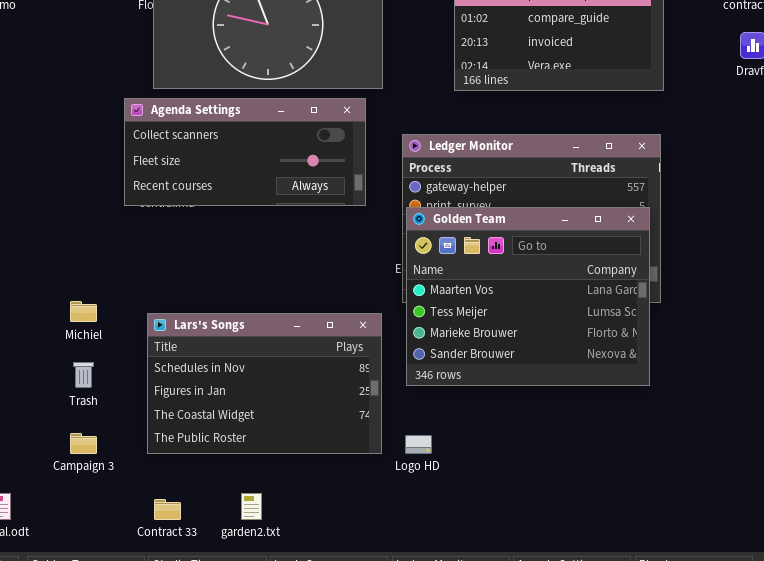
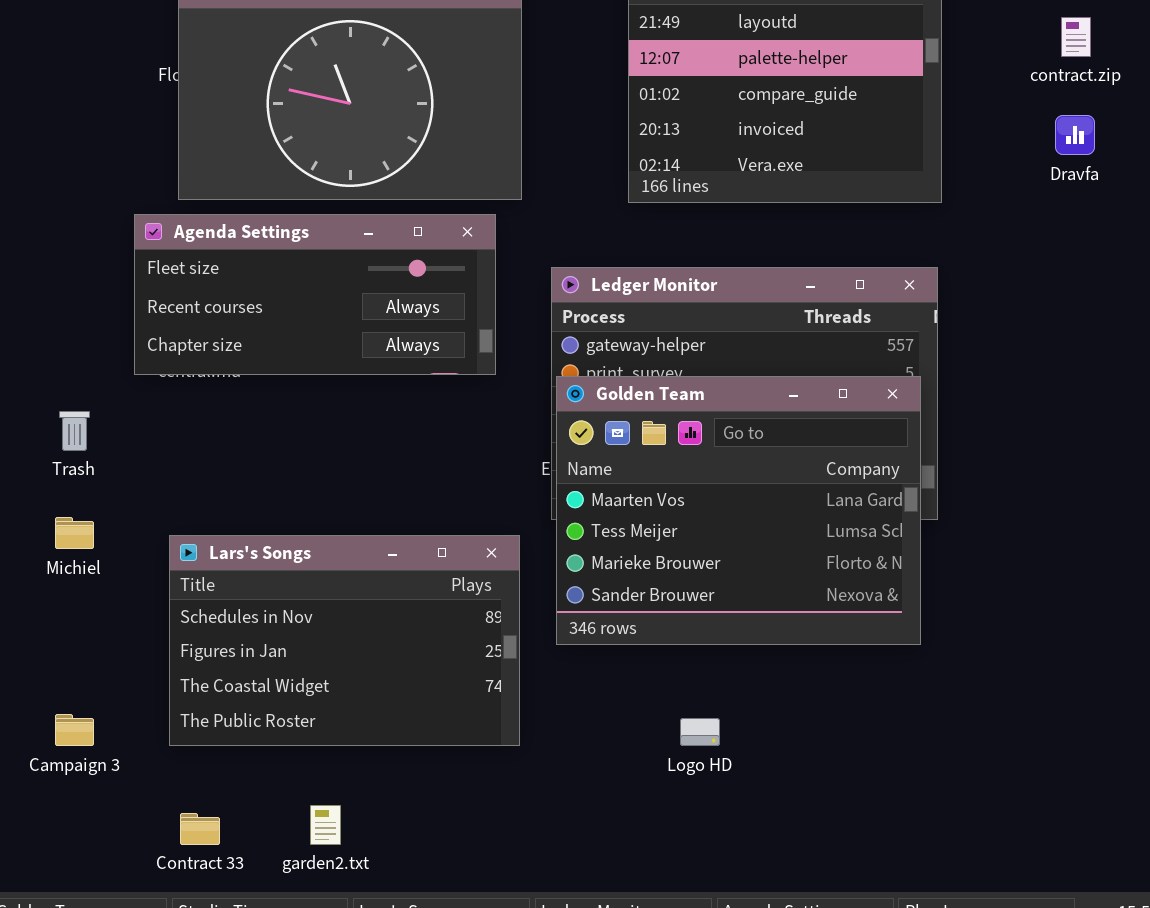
Agenda Settings: [124,98,366,206] -> [134,214,496,375], scrolled down 1 row
Trash: [73,362,94,388] -> [59,411,90,451], moved
Logo HD: [405,435,432,454] -> [680,718,720,746], moved

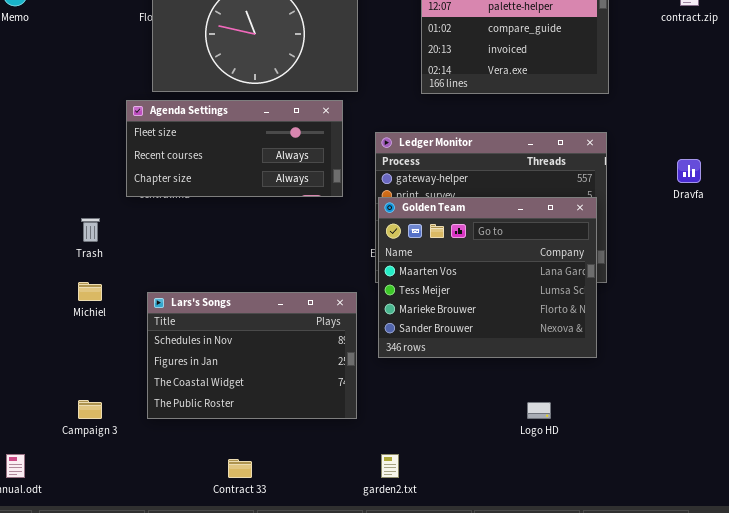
Dravfa: [1055,115,1095,155] -> [677,159,701,183], moved
Logo HD: [680,718,720,746] -> [527,402,551,419], moved
garden2.txt: [310,805,341,845] -> [381,454,399,478], moved
Contract 33: [180,813,220,845] -> [228,459,252,478], moved

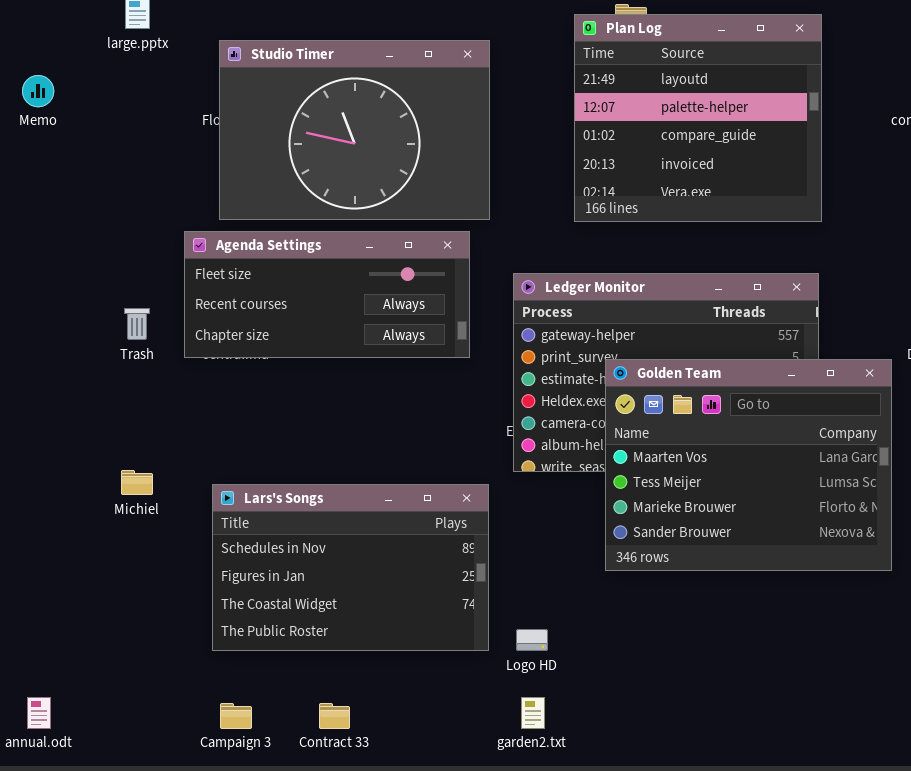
Golden Team: [378,197,597,358] -> [605,359,892,571], moved
Trash: [81,218,100,242] -> [124,308,150,340], moved
Campaign 3: [78,400,102,419] -> [220,703,252,729], moved
Logo HD: [527,402,551,419] -> [516,629,548,651], moved

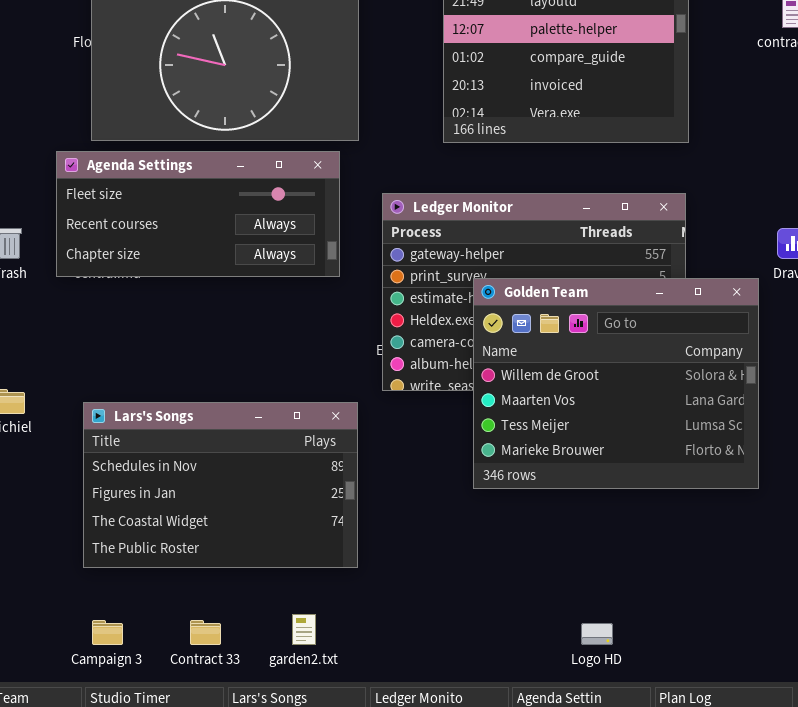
Golden Team: [605,359,892,571] -> [473,278,759,489], scrolled up 1 row
Logo HD: [516,629,548,651] -> [581,623,613,645], moved
garden2.txt: [521,697,545,729] -> [292,614,316,645], moved

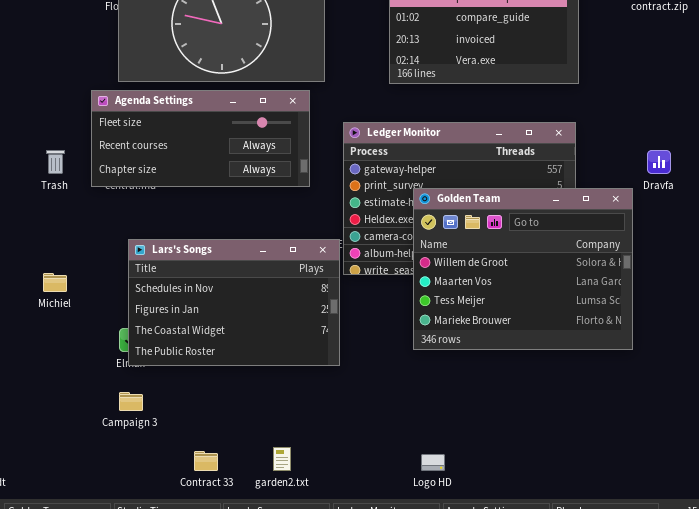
Lars's Songs: [83,402,358,568] -> [128,239,340,366], moved
Campaign 3: [92,620,123,645] -> [119,392,143,411], moved
Logo HD: [581,623,613,645] -> [421,454,445,471], moved

